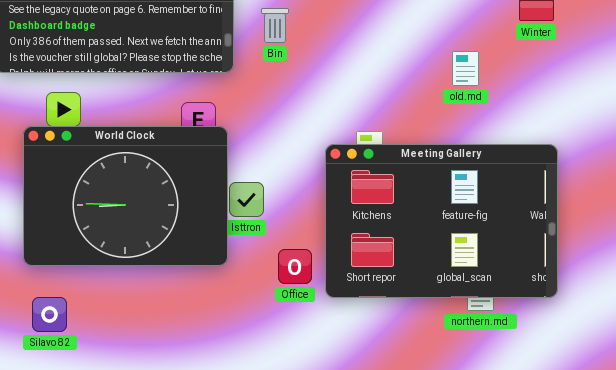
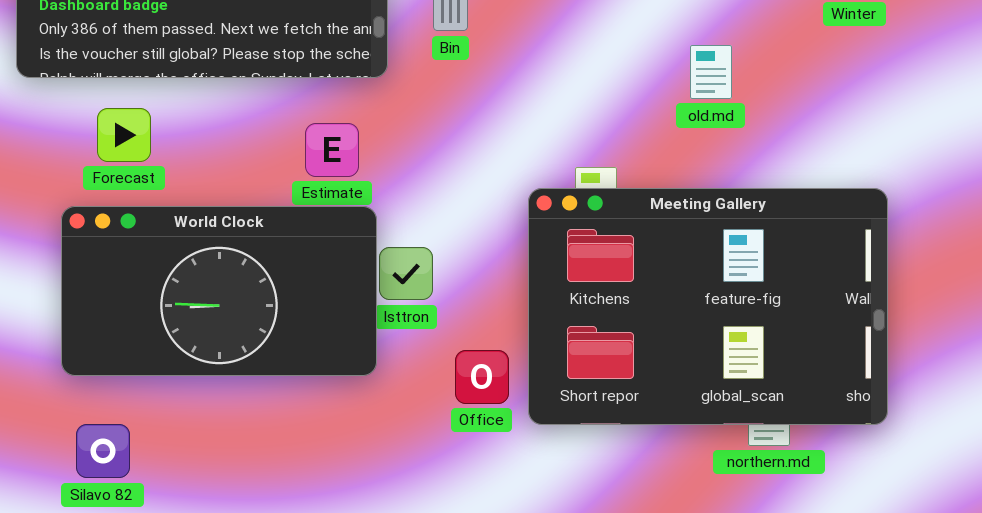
old.md: [452,51,479,86] -> [690,45,732,99], moved
World Clock: [23,126,228,266] -> [61,206,377,376], resized

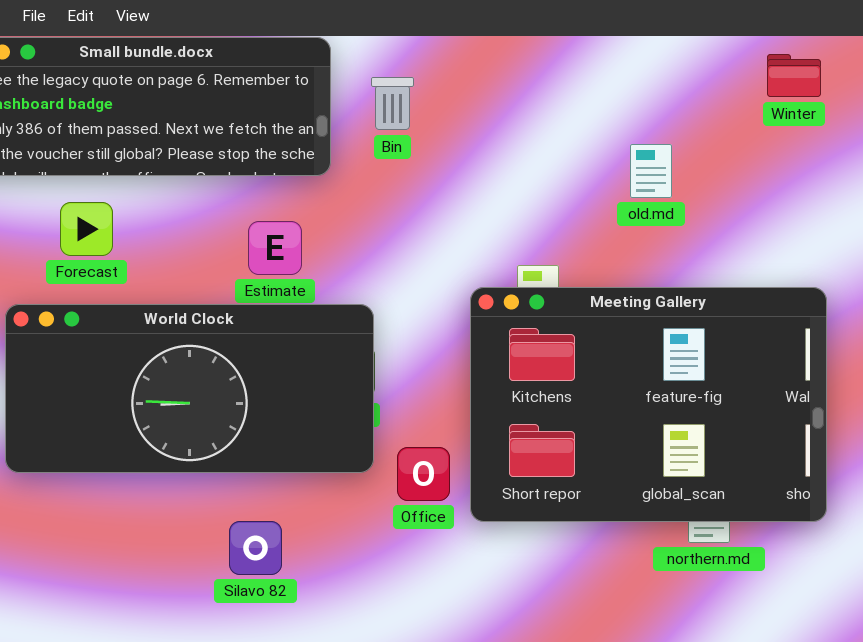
Forecast: [97,108,151,162] -> [60,202,113,256], moved
World Clock: [61,206,377,376] -> [5,304,374,473], resized
Silavo 82: [76,424,130,478] -> [229,521,282,575], moved

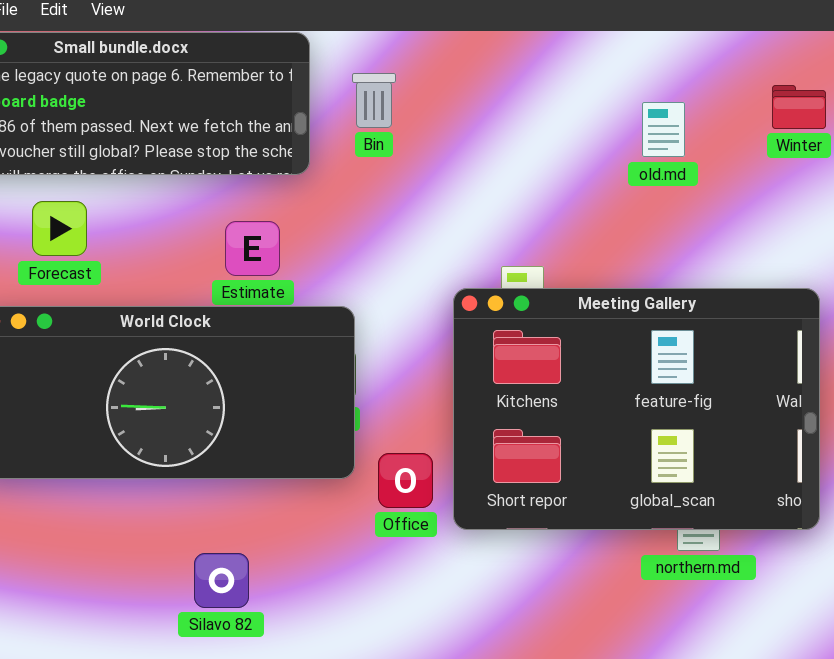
Winter: [767,54,821,97] -> [772,85,826,129], moved
old.md: [630,144,672,198] -> [642,102,685,157], moved
Silavo 82: [229,521,282,575] -> [194,553,249,608], moved

